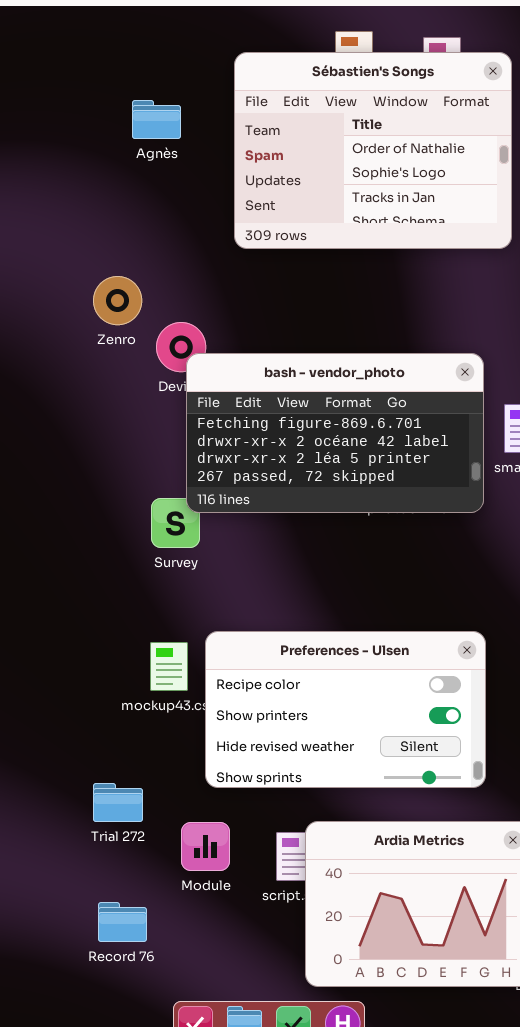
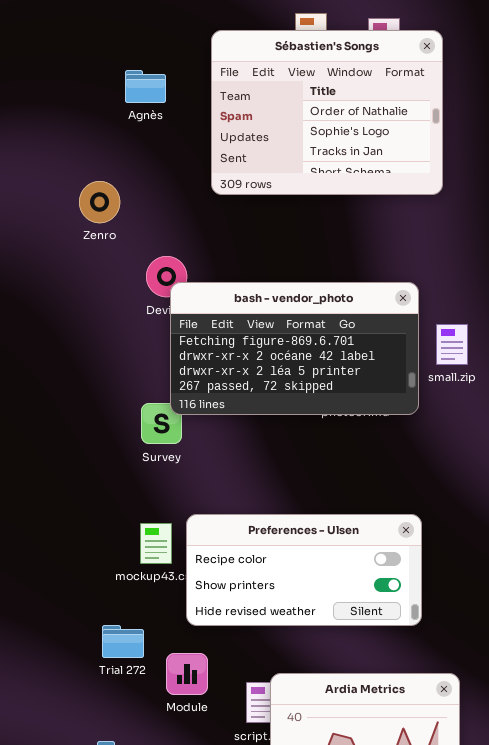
Zenro: [93,276,142,325] -> [79,181,120,223], moved
Preferences - Ulsen: [205,631,486,788] -> [186,514,422,626], resized
Trial 272: [93,783,143,822] -> [102,625,144,658], moved
Module: [181,822,230,871] -> [166,653,208,695], moved

